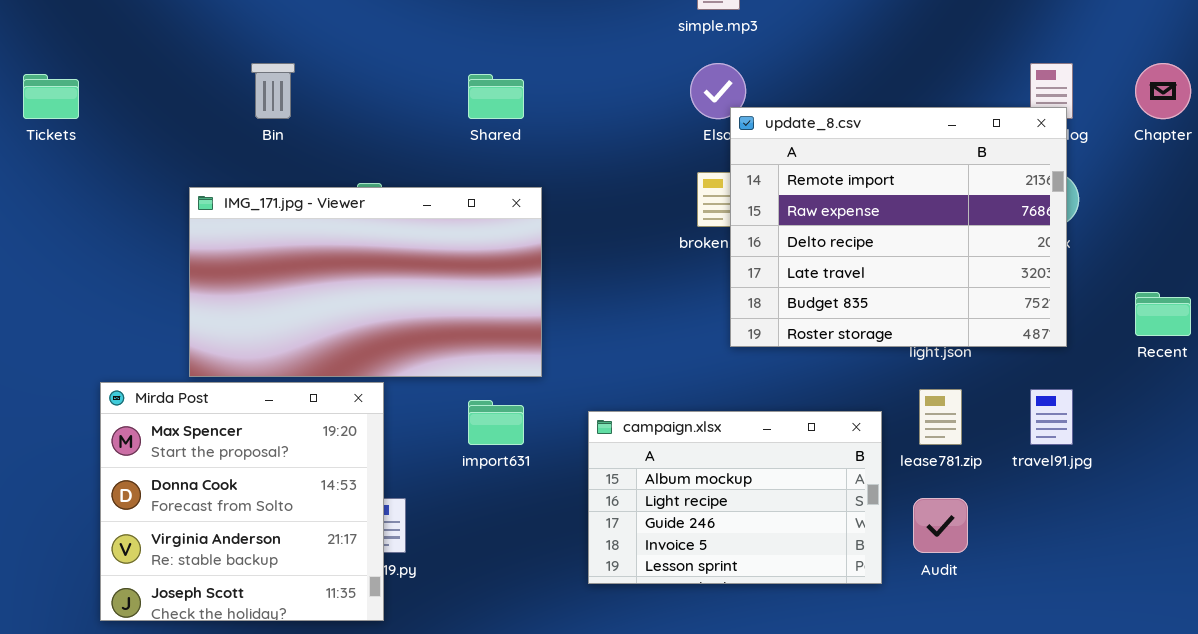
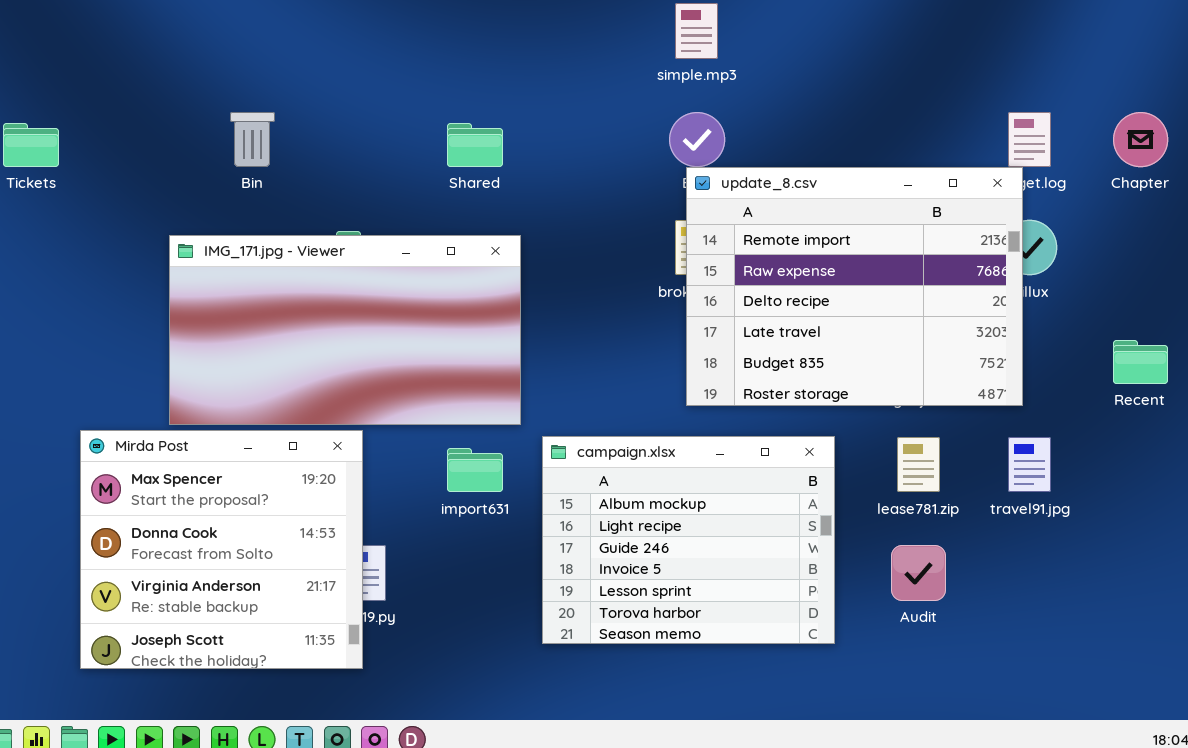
update_8.csv: [730,107,1067,347] -> [686,167,1023,406], moved
campaign.xlsx: [588,411,882,584] -> [542,436,835,644], moved, resized

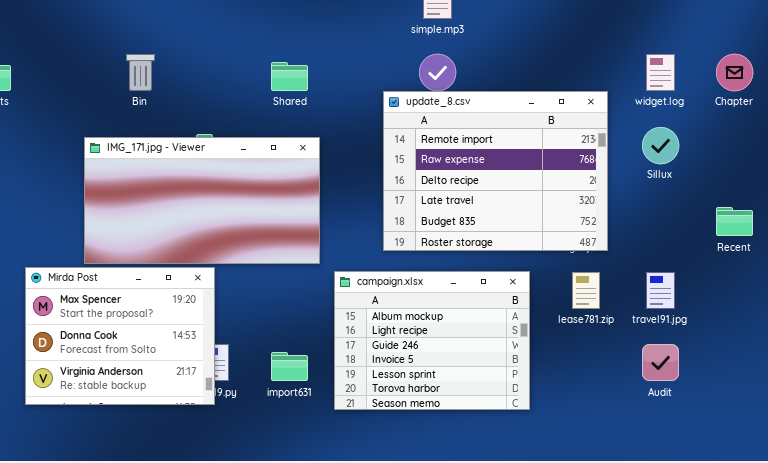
update_8.csv: [686,167,1023,406] -> [383,91,608,251], moved
Mirda Post: [80,430,363,669] -> [25,267,215,405], resized
import631: [447,448,503,492] -> [271,352,308,381], moved
Audit: [891,545,946,601] -> [642,344,679,381], moved

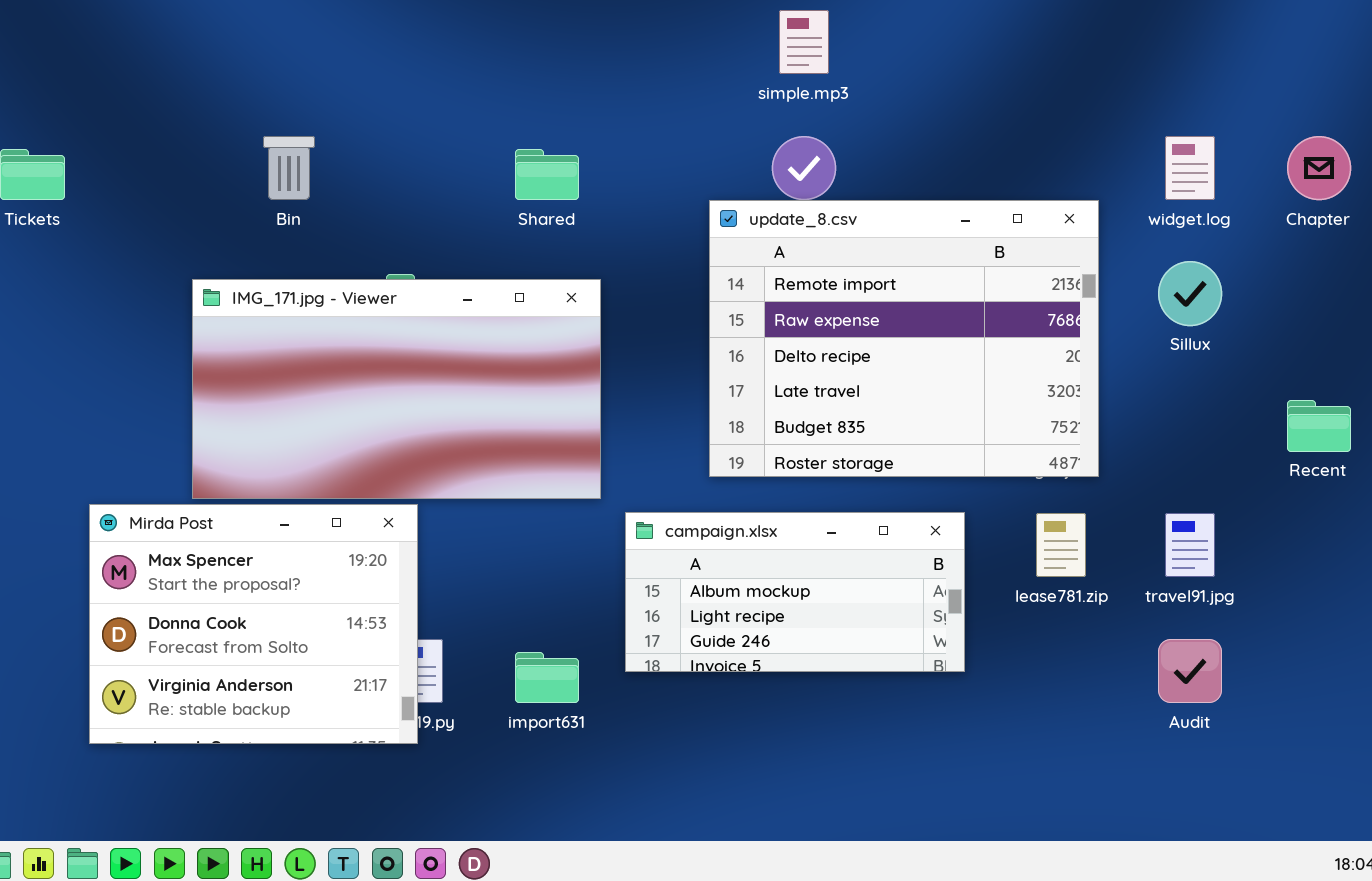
campaign.xlsx: [334,271,530,410] -> [625,512,965,672], resized

